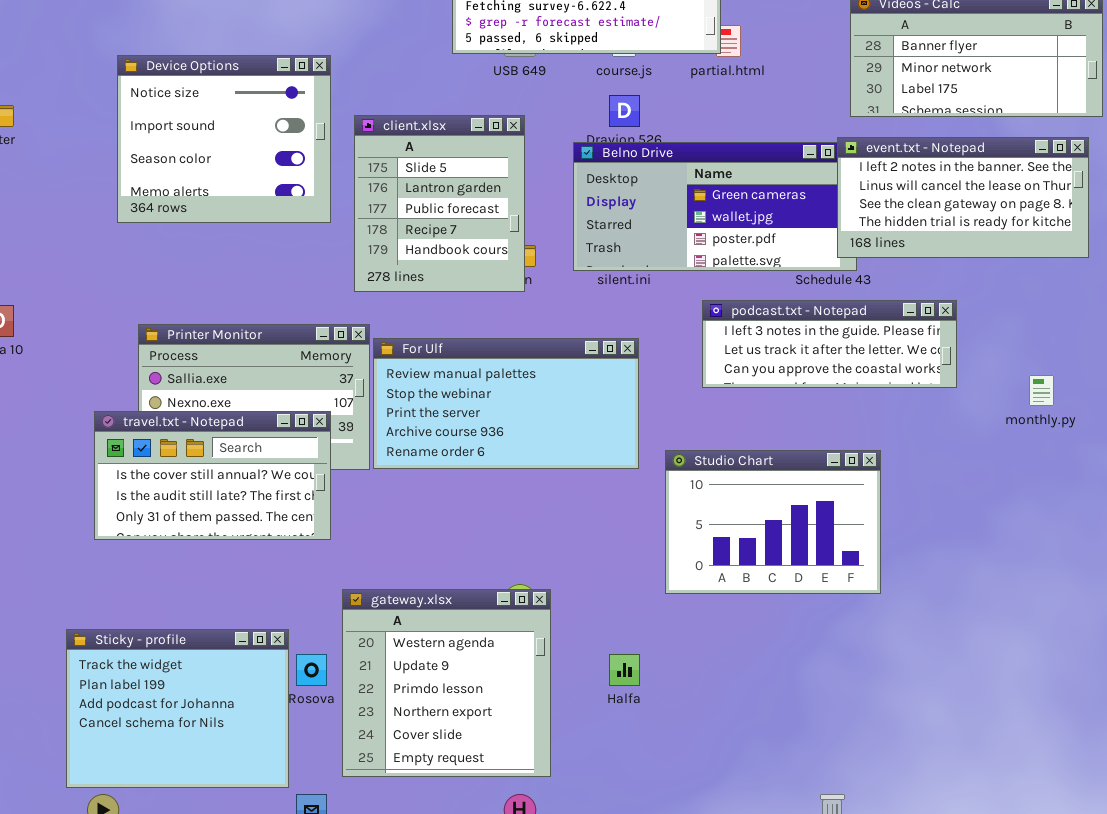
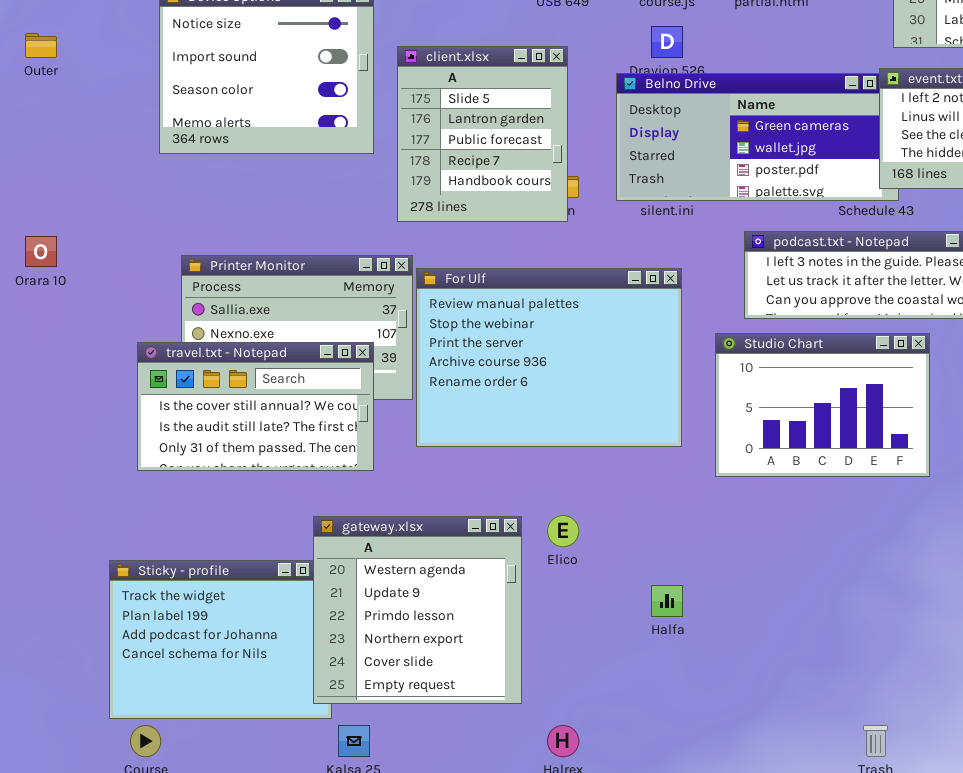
For Ulf: [373,338,639,469] -> [416,268,682,447], resized
Studio Chart: [665,450,881,594] -> [715,333,930,477], moved
gateway.xlsx: [342,589,551,777] -> [313,516,522,704], moved

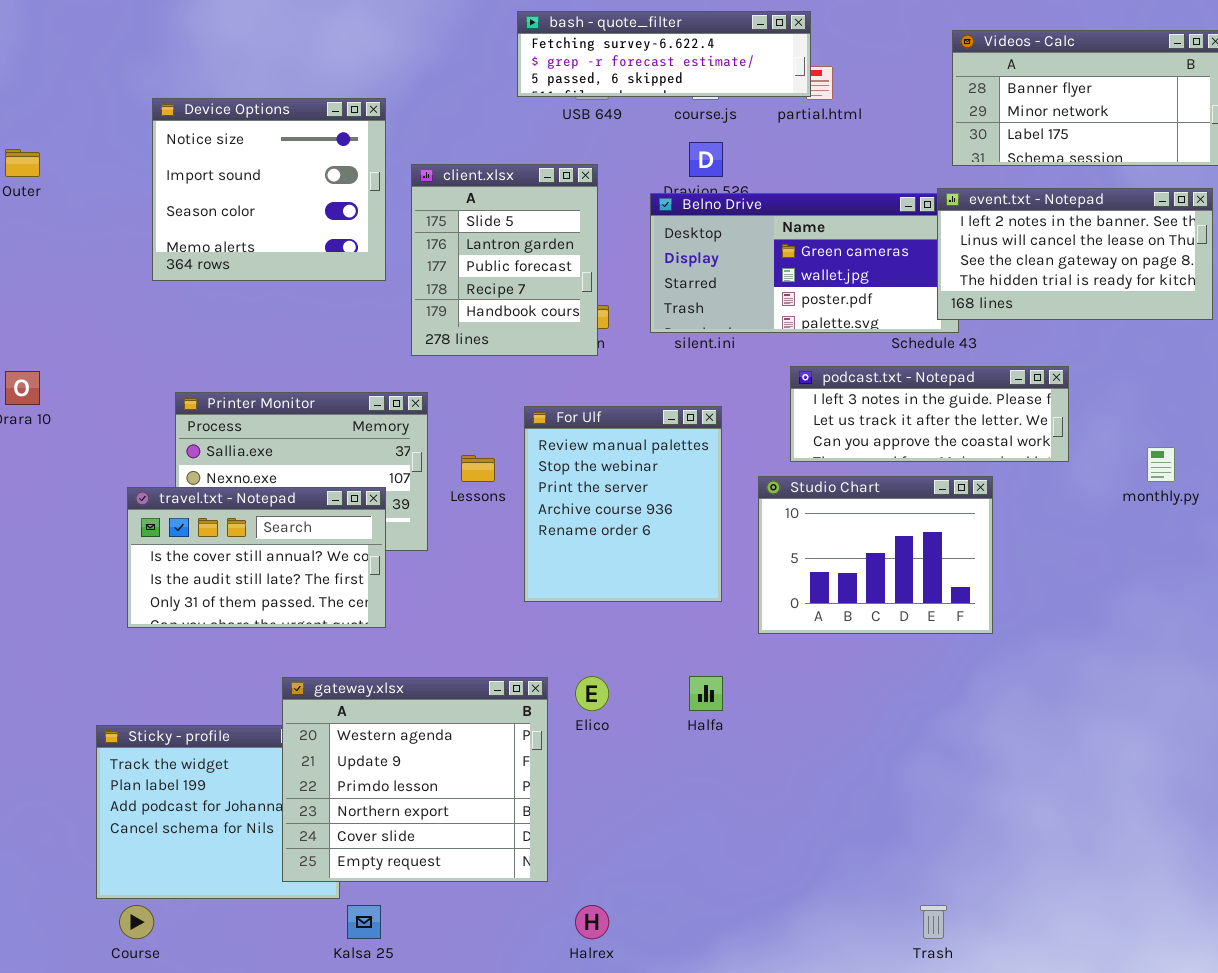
For Ulf: [416,268,682,447] -> [524,406,722,602], resized
gateway.xlsx: [313,516,522,704] -> [282,677,548,882], resized
Halfa: [651,585,683,617] -> [689,676,723,711], moved

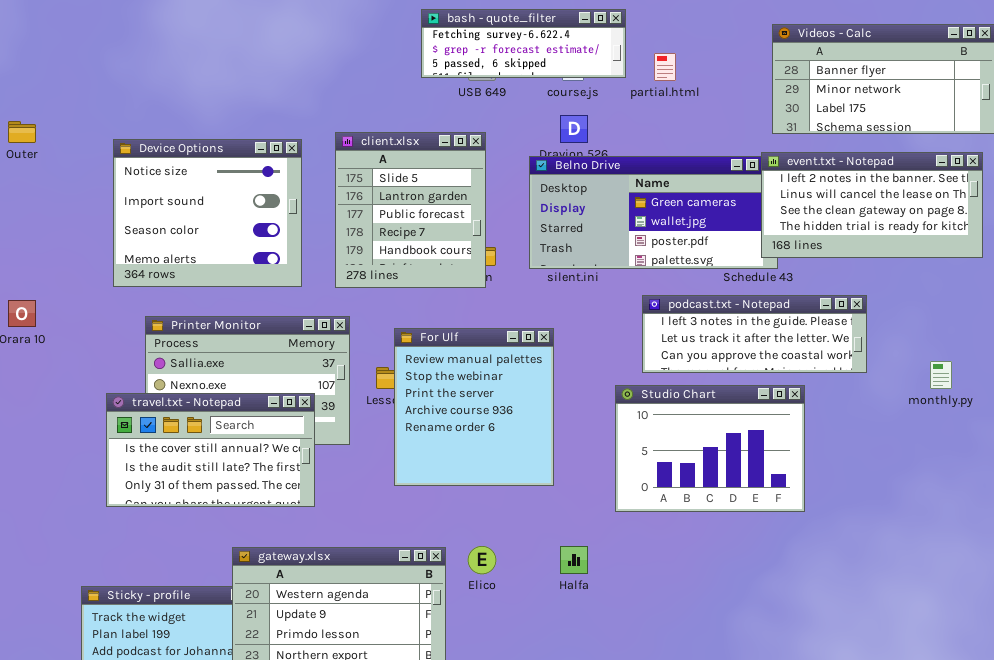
bash - quote_filter: [517,11,811,97] -> [421,9,626,78], resized
Device Options: [152,98,386,281] -> [113,139,302,287], moved
For Ulf: [524,406,722,602] -> [394,328,554,486], moved

